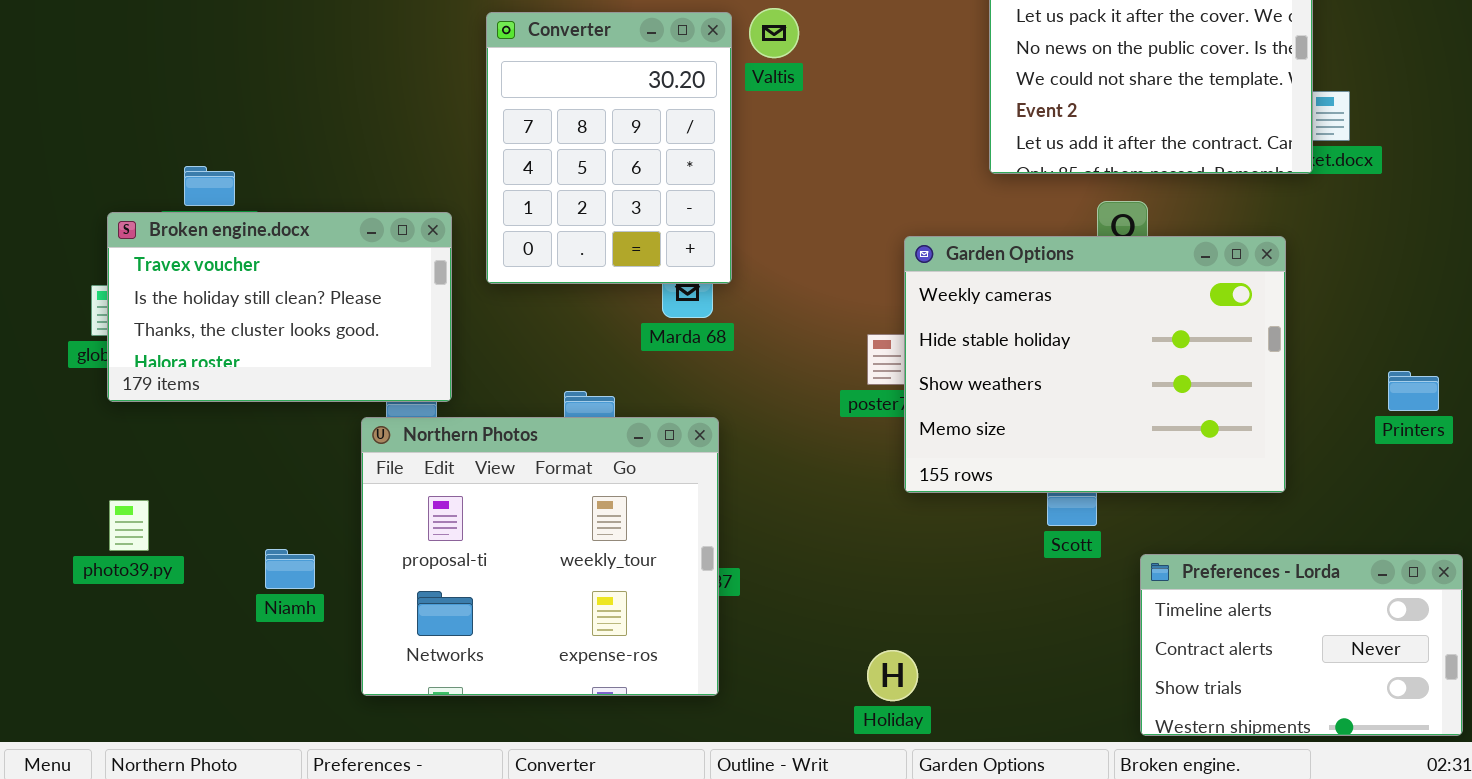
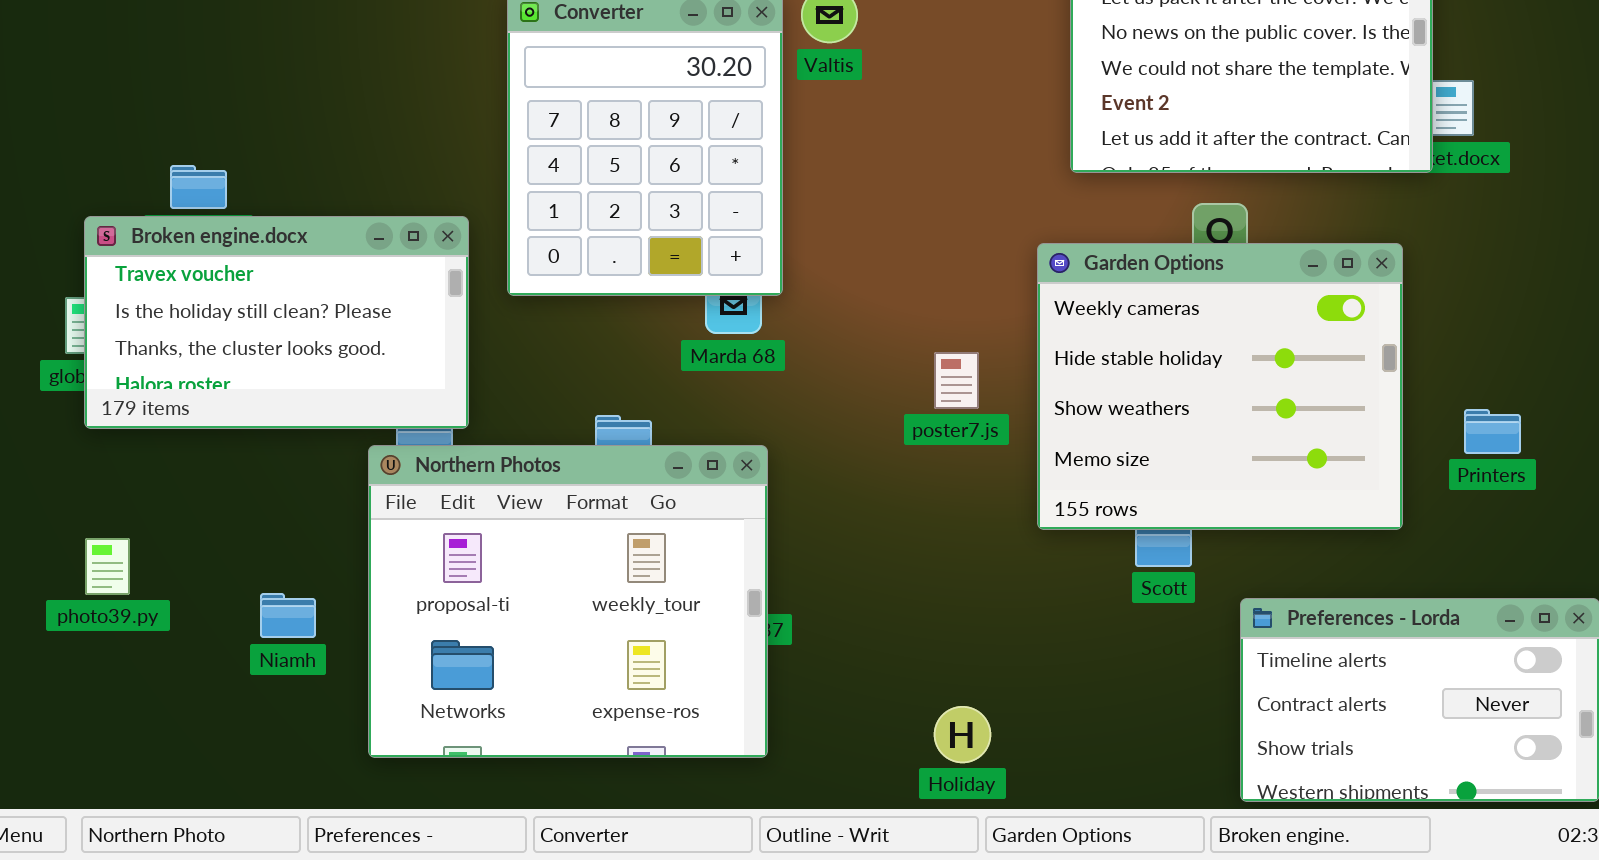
Garden Options: [904,236,1286,493] -> [1037,243,1403,530], resized
Printers: [1388,371,1439,411] -> [1464,409,1521,454], moved

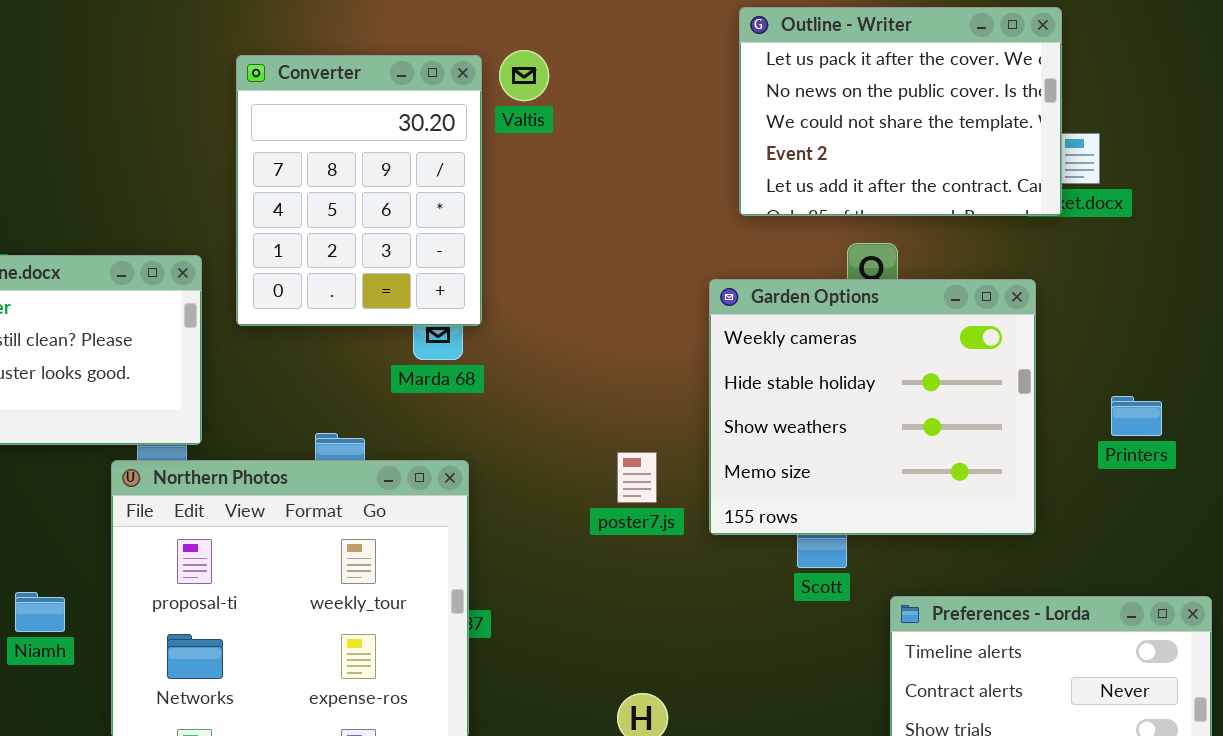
poster7.js: [934,352,979,409] -> [617,452,657,503], moved
Printers: [1464,409,1521,454] -> [1111,396,1162,436], moved

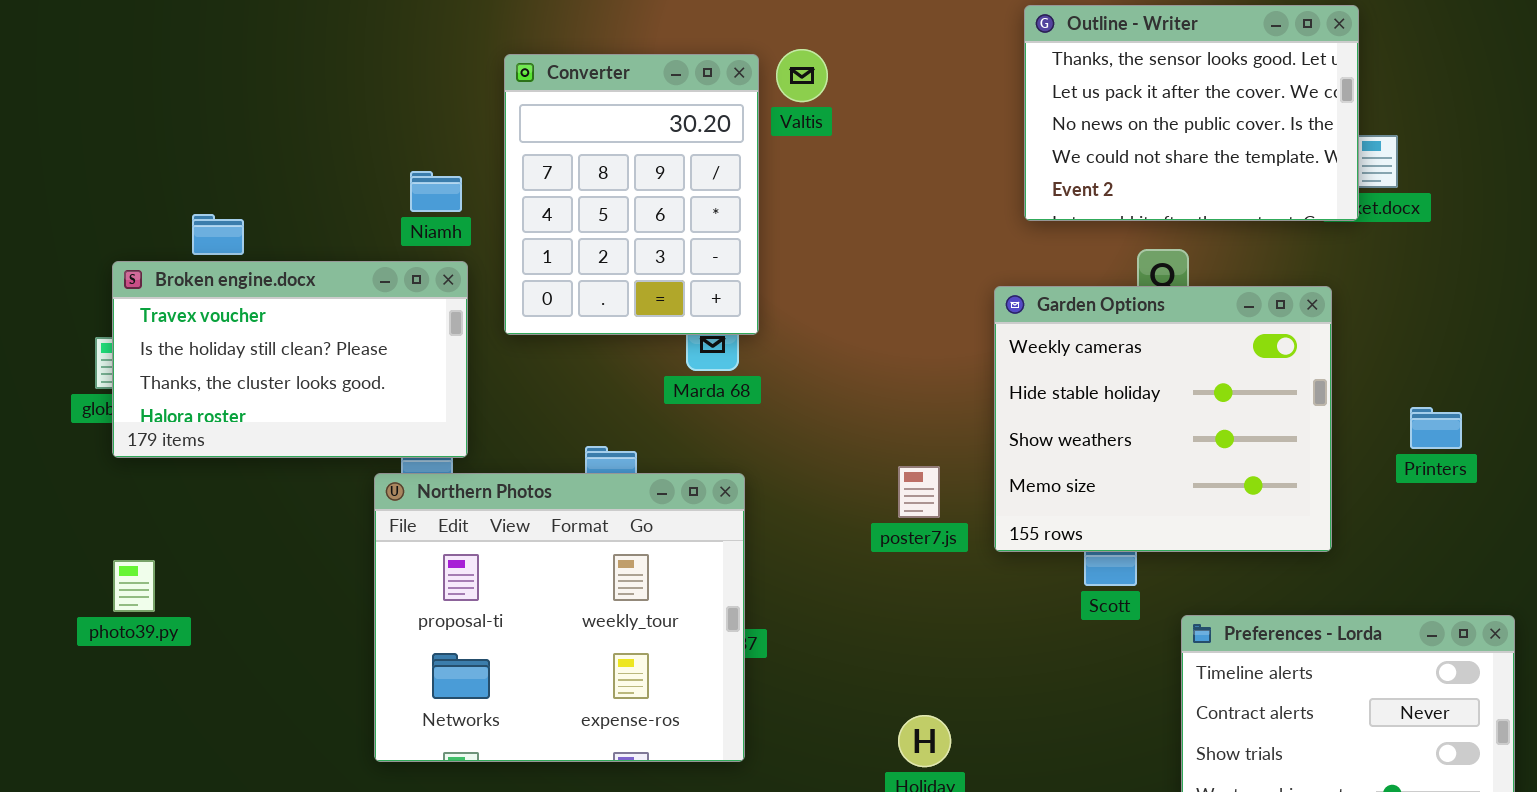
Outline - Writer: [739,7,1062,216] -> [1024,5,1359,221], scrolled up 1 row
Niamh: [15,592,65,632] -> [410,171,462,212], moved

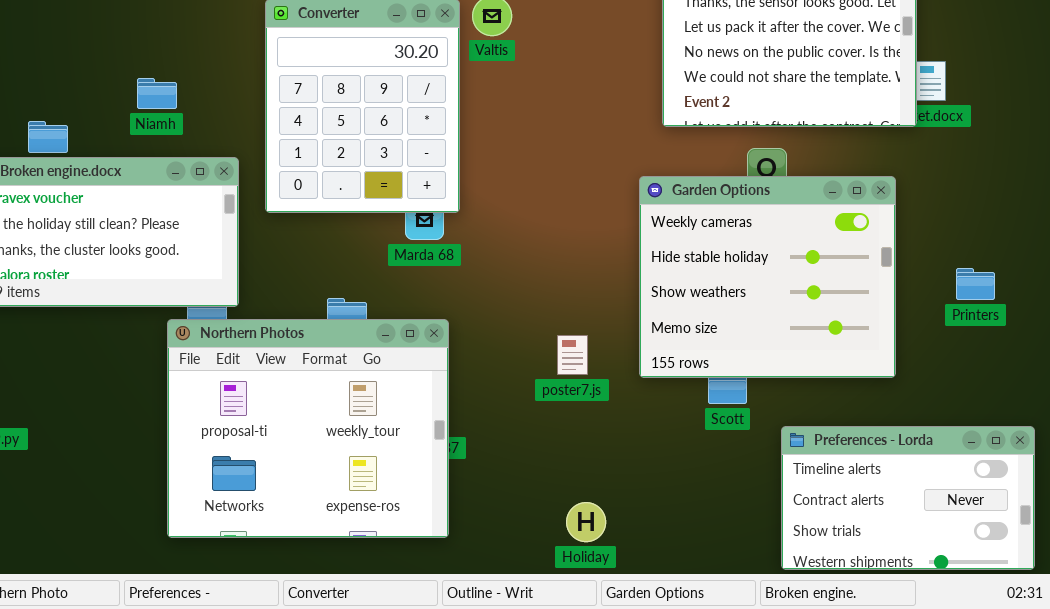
Niamh: [410,171,462,212] -> [137,78,177,109], moved
poster7.js: [898,466,940,518] -> [557,335,588,375], moved

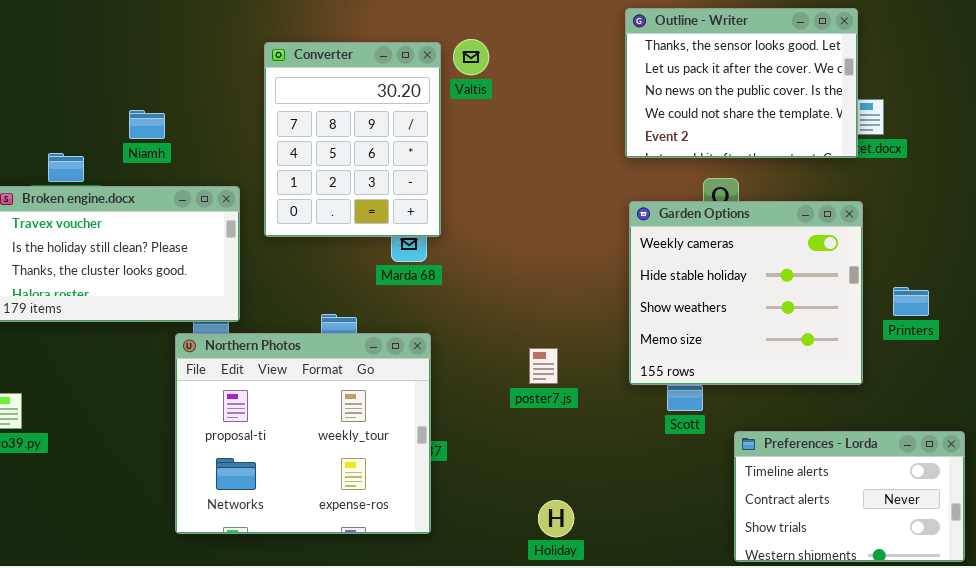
Niamh: [137,78,177,109] -> [129,110,165,139], moved
Garden Options: [639,176,896,378] -> [629,201,863,385], moved

